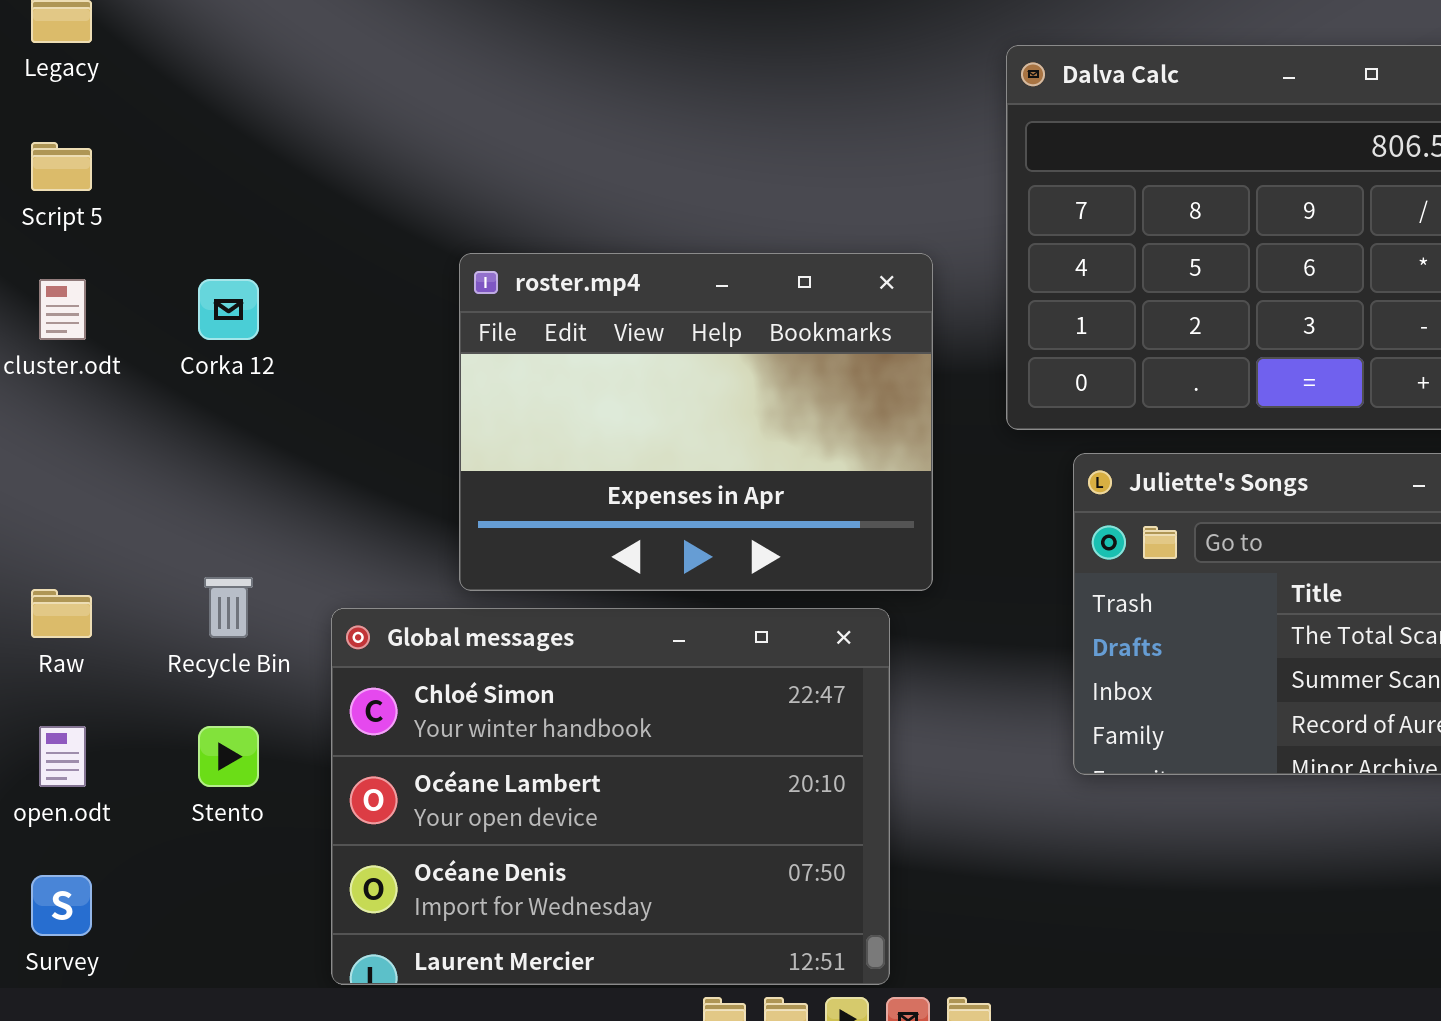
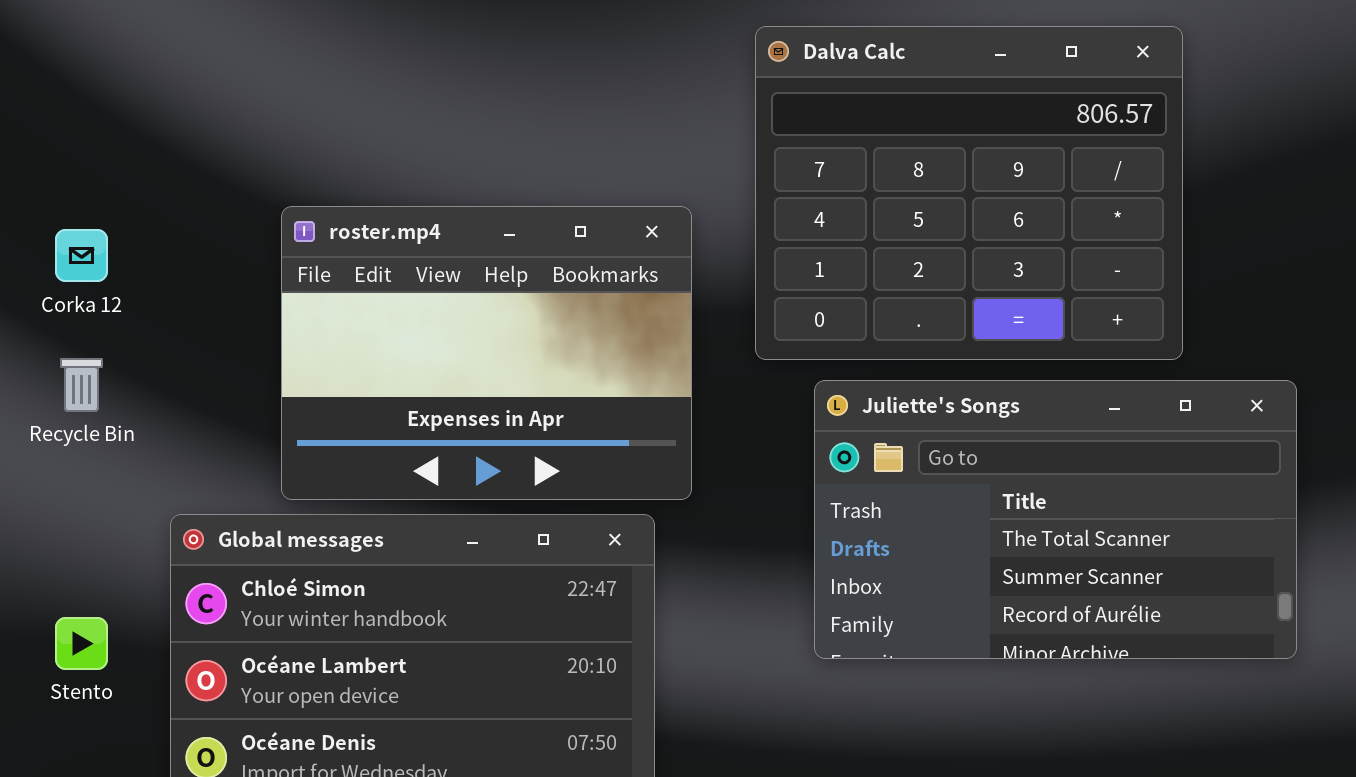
Recycle Bin: [204,577,253,638] -> [60,358,103,412], moved

